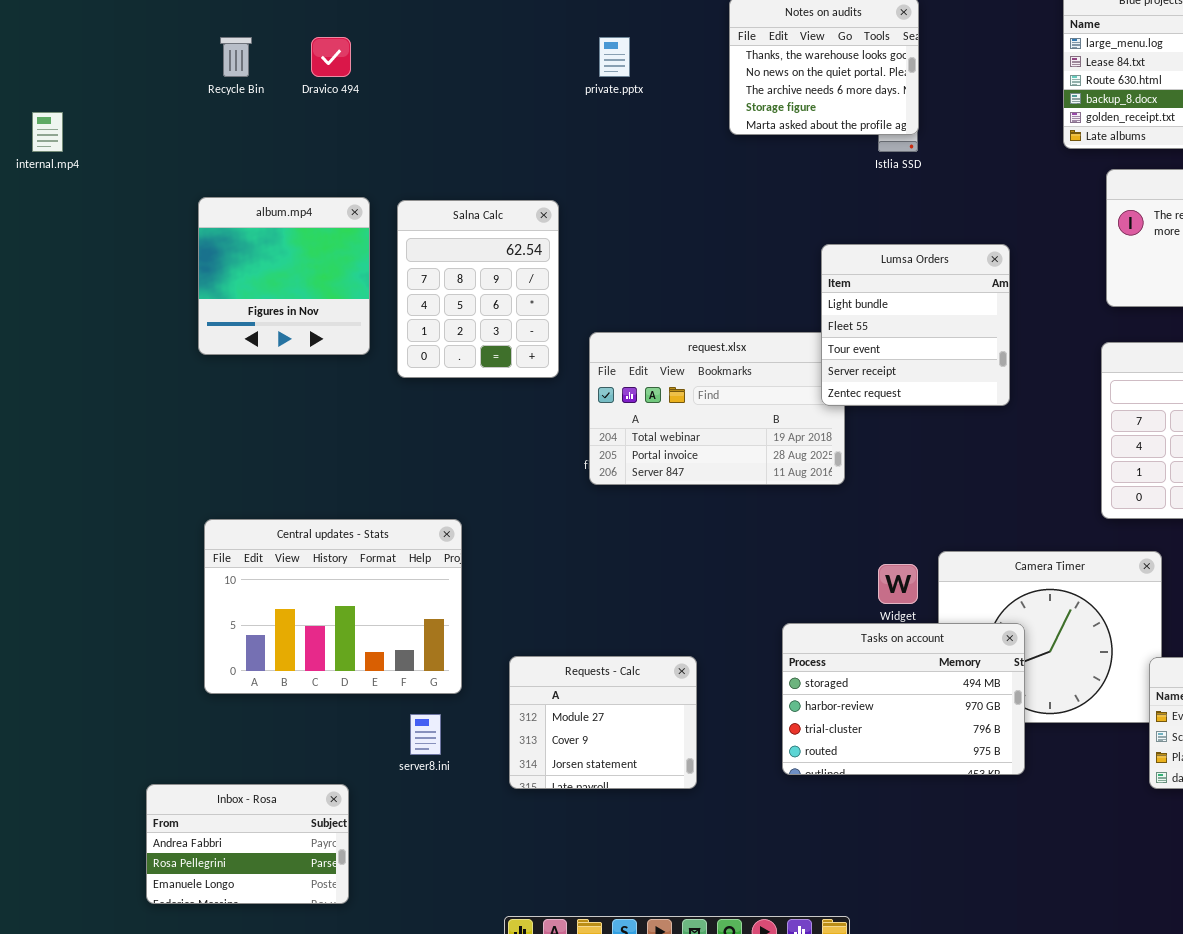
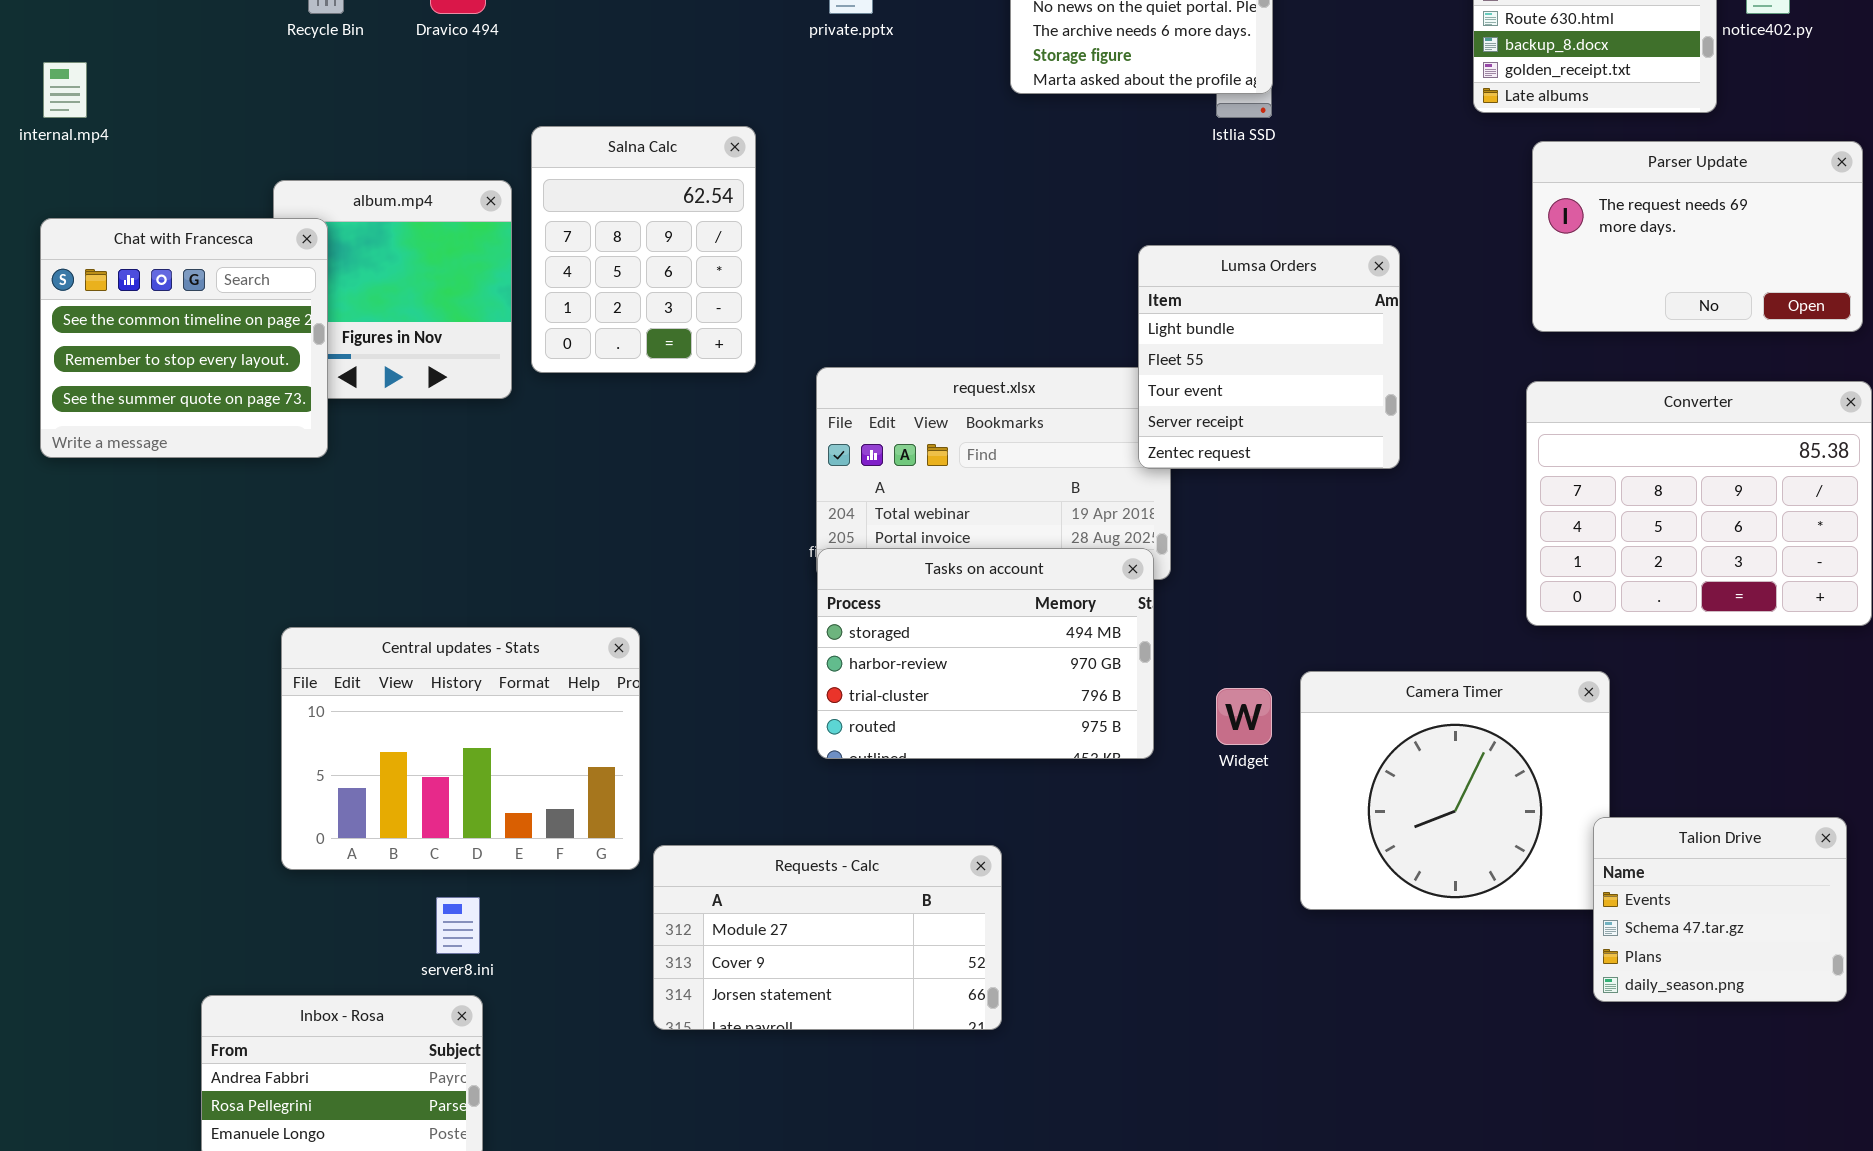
Salna Calc: [397,200,559,378] -> [531,126,756,373], moved
Chat with Francesca: none -> [40,218,328,458], opened
Tasks on account: [782,623,1025,775] -> [817,548,1154,759], moved
Requests - Calc: [509,656,697,789] -> [653,845,1002,1030], moved, resized
server8.ini: [410,714,441,755] -> [436,897,480,954], moved

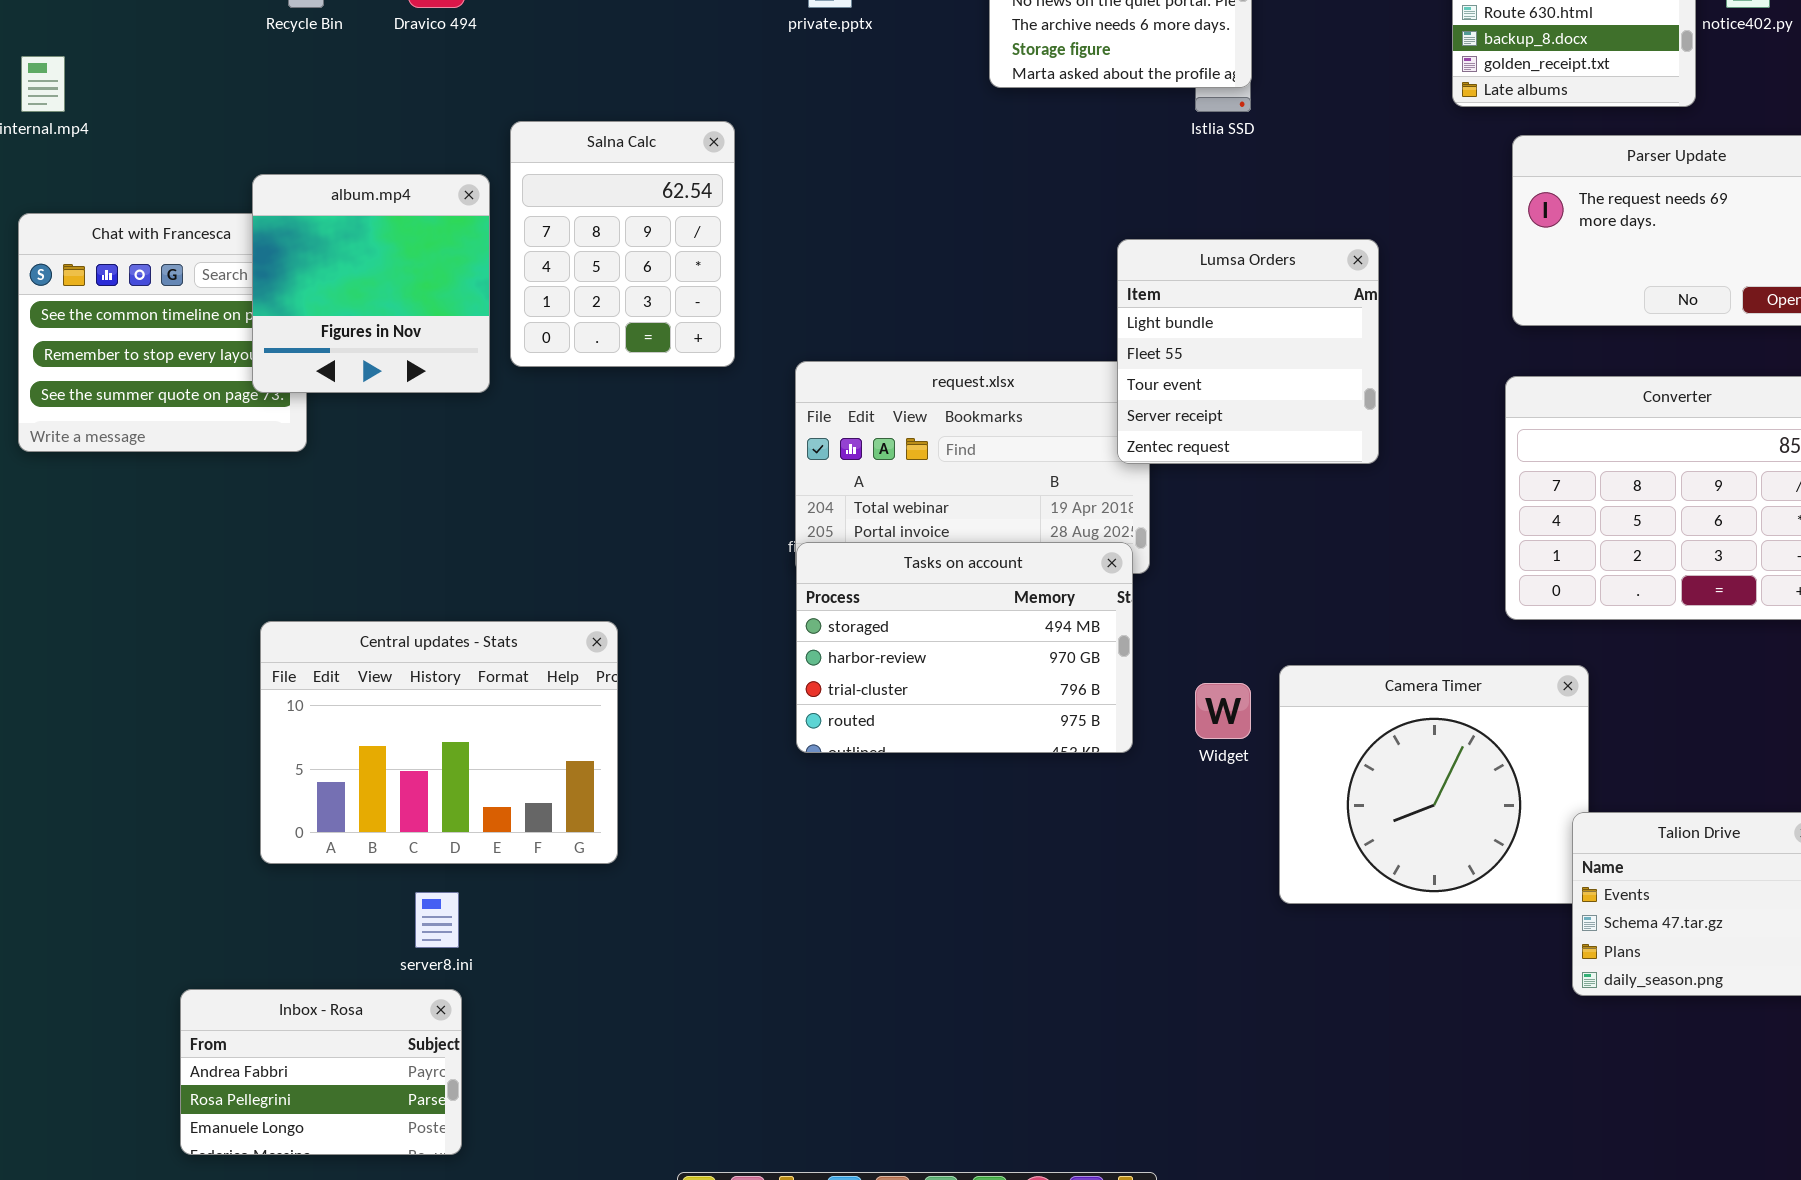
album.mp4: [273,180,512,399] -> [252,174,490,393], raised
Requests - Calc: [653,845,1002,1030] -> none, closed

